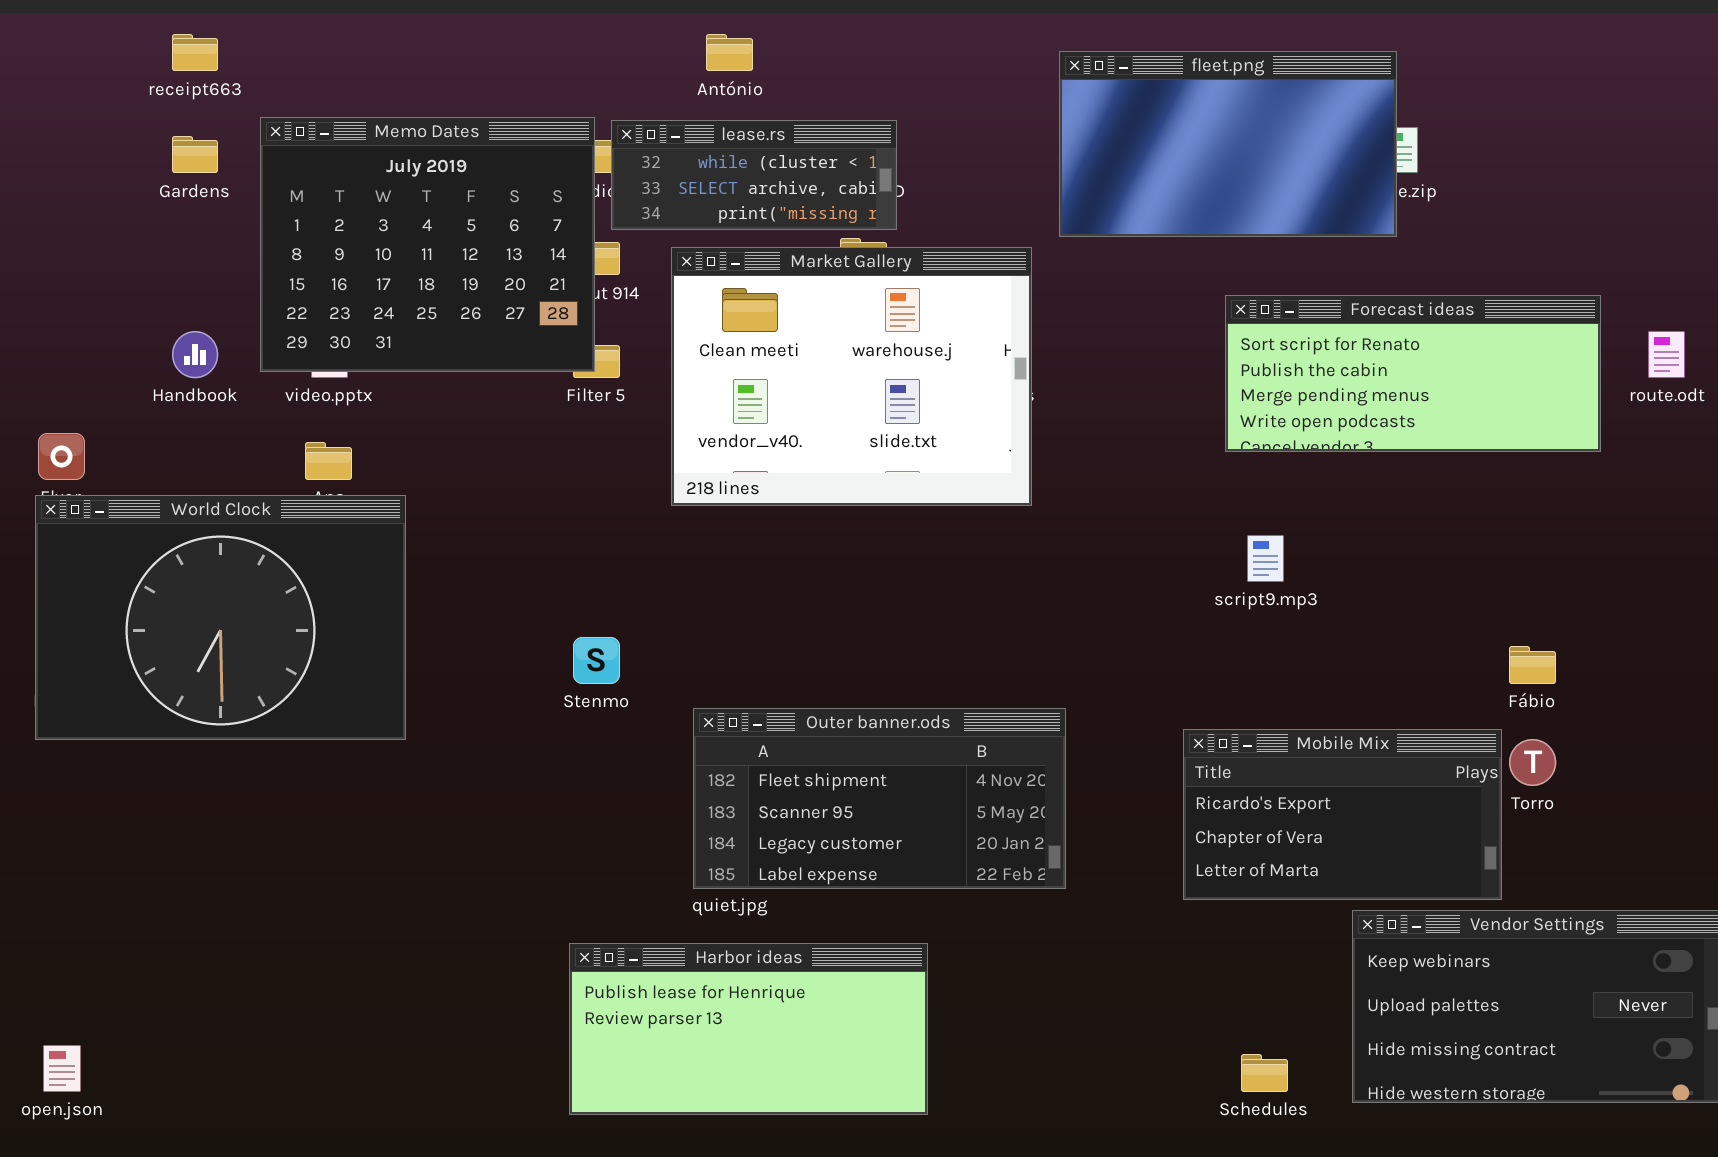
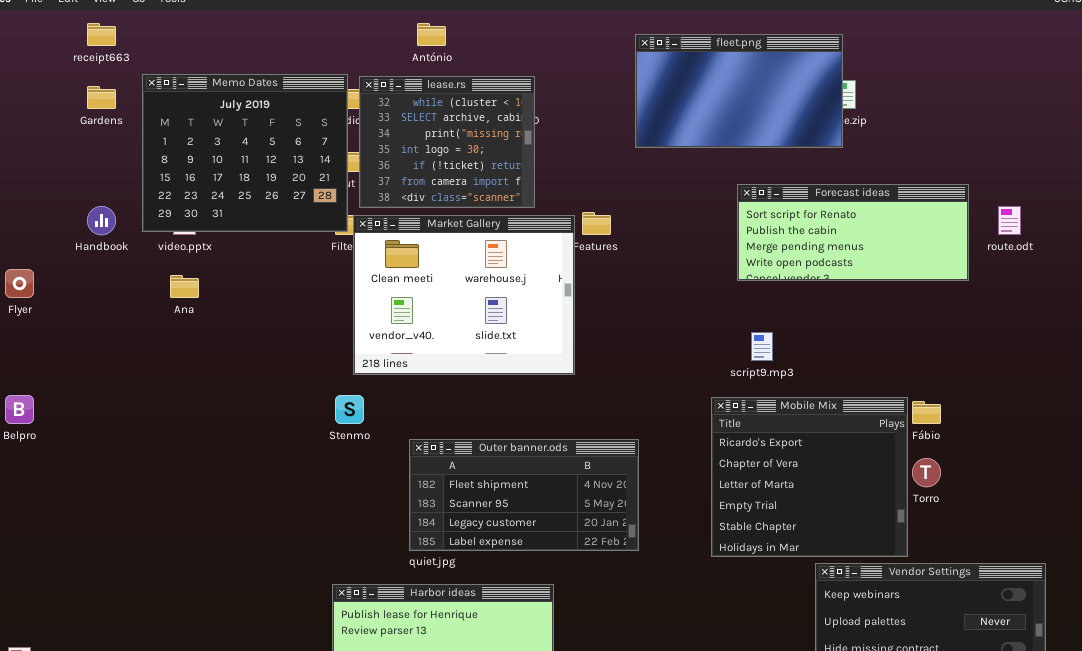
lease.rs: [611,120,897,230] -> [359,76,535,208], resized
Market Gallery: [671,247,1032,506] -> [353,215,575,375], moved
World Clock: [35,495,406,740] -> none, closed
Mobile Mix: [1183,729,1502,900] -> [711,397,908,557], resized

